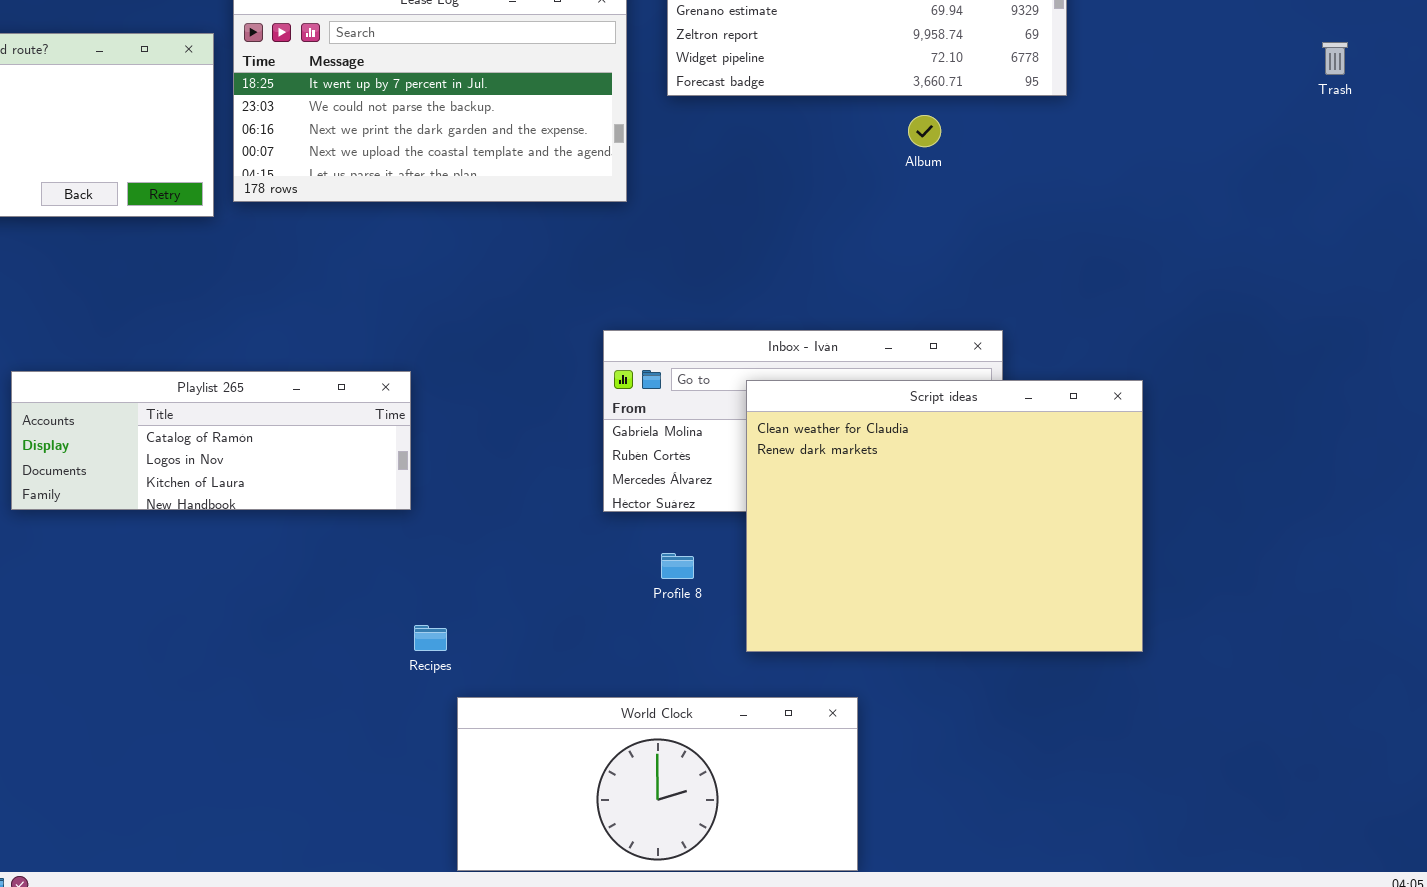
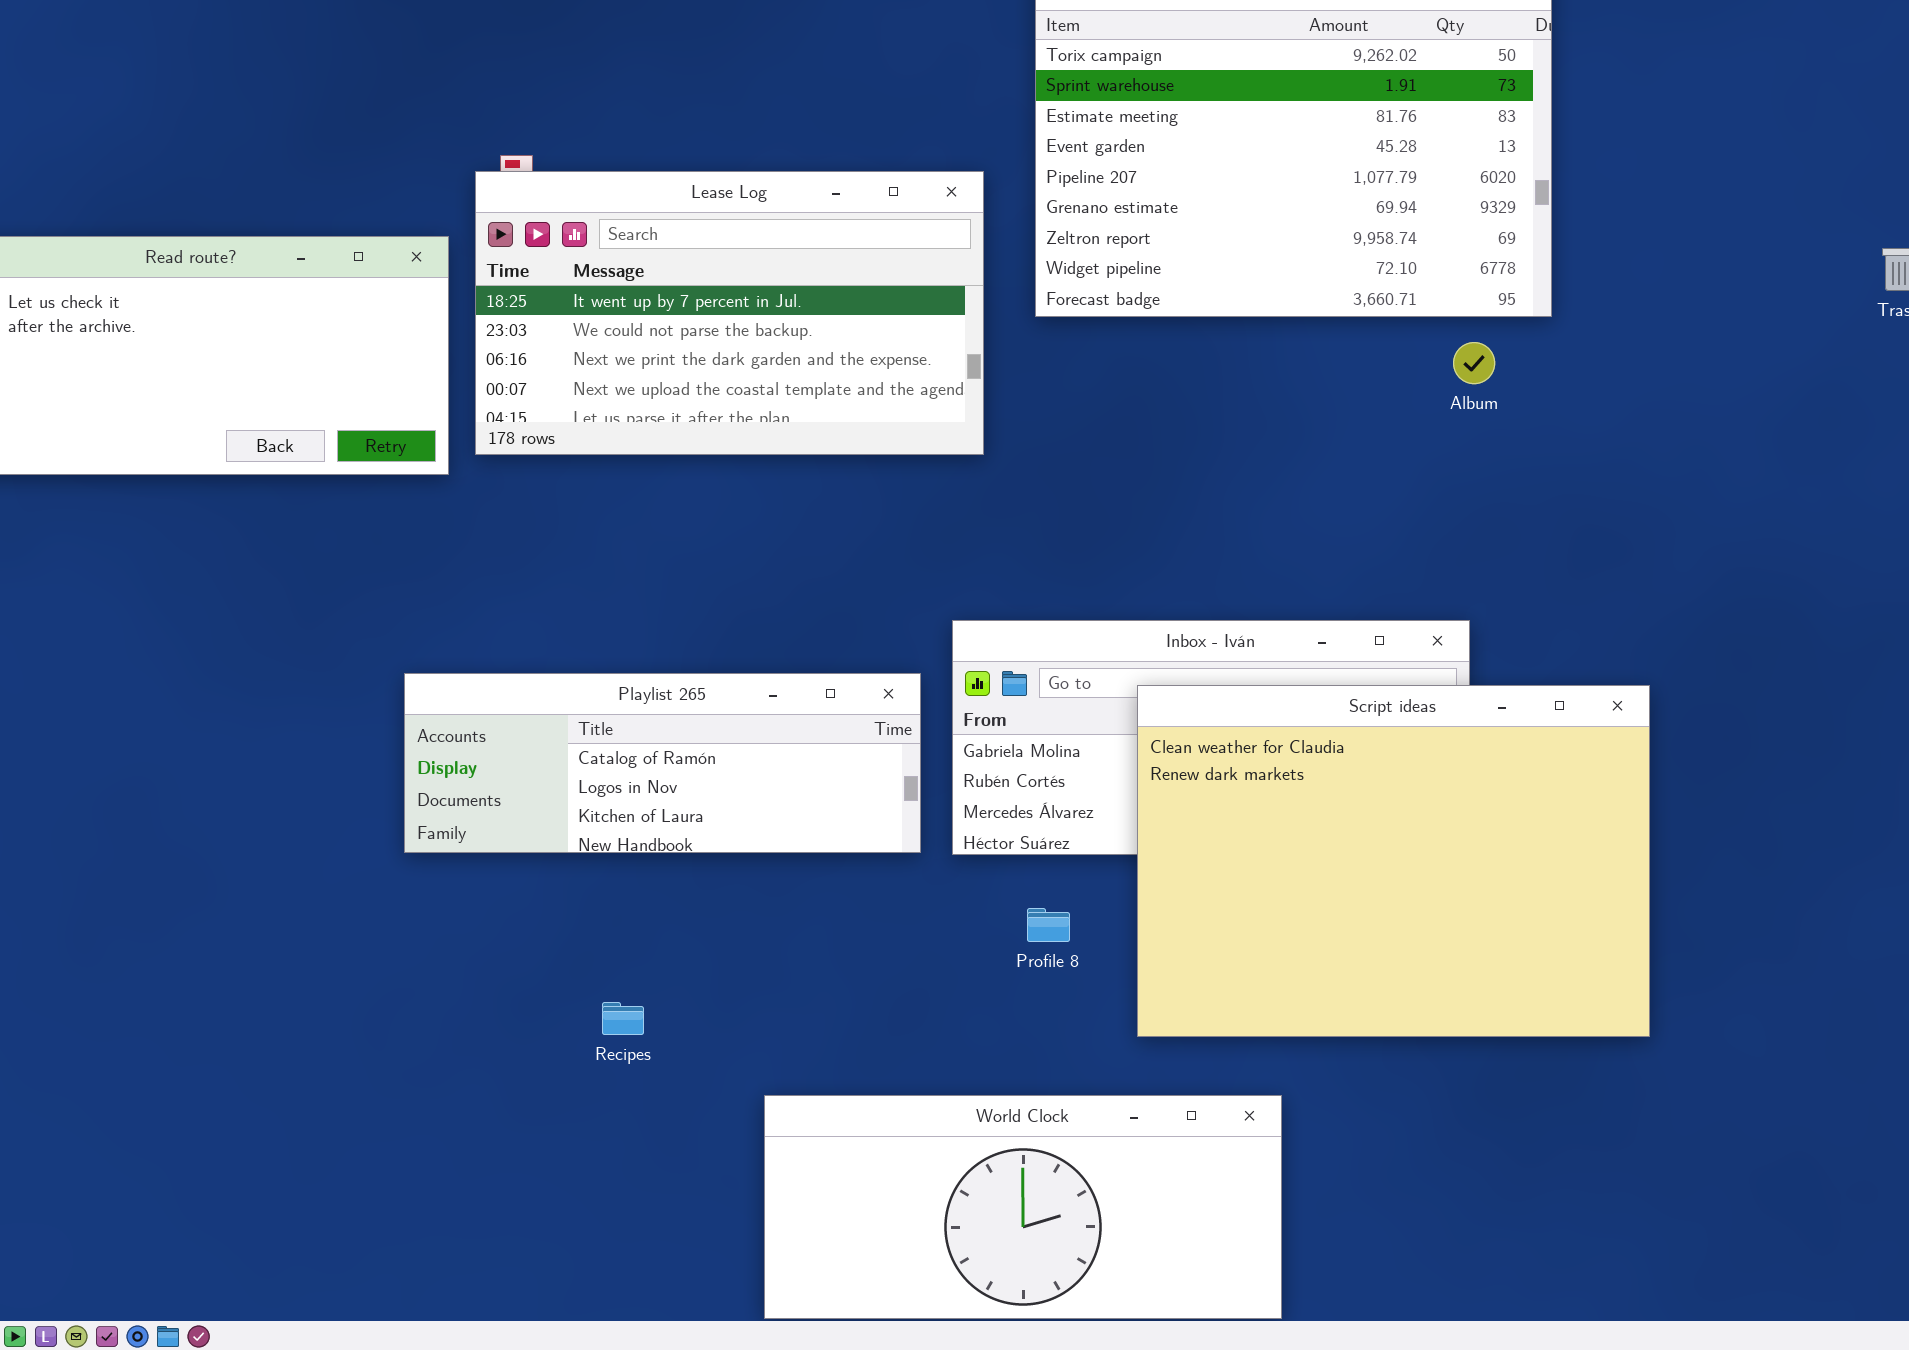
Album: [908,115,941,147] -> [1453,342,1495,384], moved
Playlist 265: [11,371,411,510] -> [404,673,921,853], moved
Recipes: [414,625,447,651] -> [602,1002,644,1035], moved

